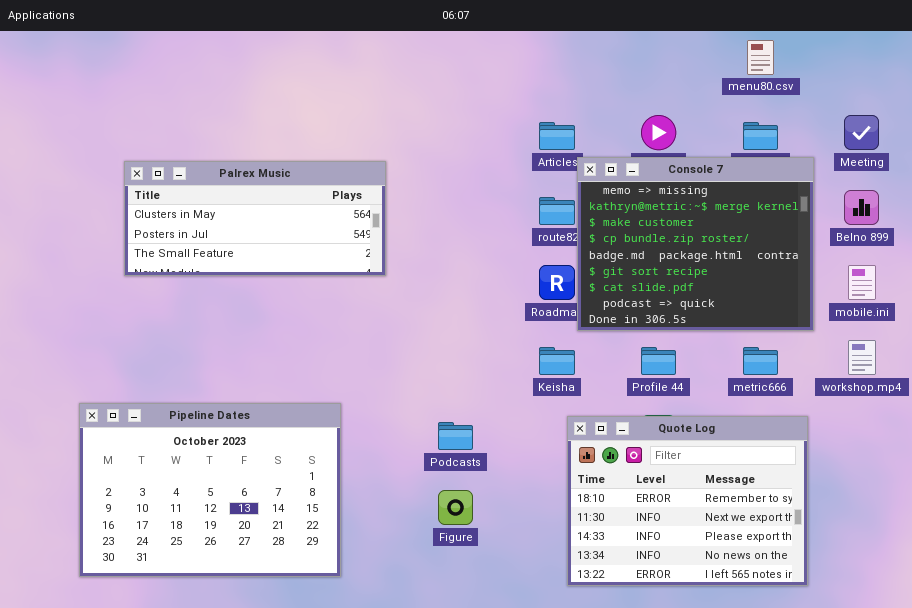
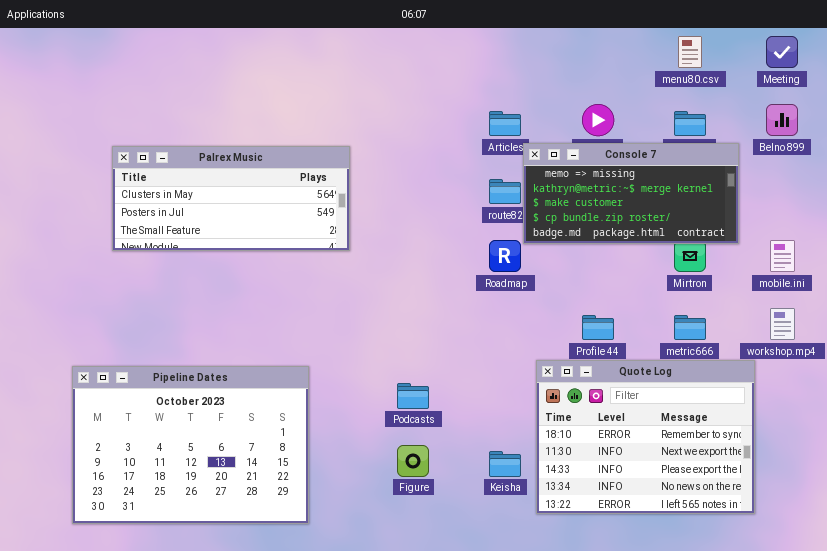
Meeting: [844,115,879,150] -> [766,36,798,68], moved
Console 7: [577,157,814,331] -> [523,143,739,244], resized
Belno 899: [844,190,879,225] -> [766,104,798,136], moved
Keisha: [539,347,575,375] -> [489,451,521,477], moved
Quote Log: [567,416,808,586] -> [536,360,755,514], moved

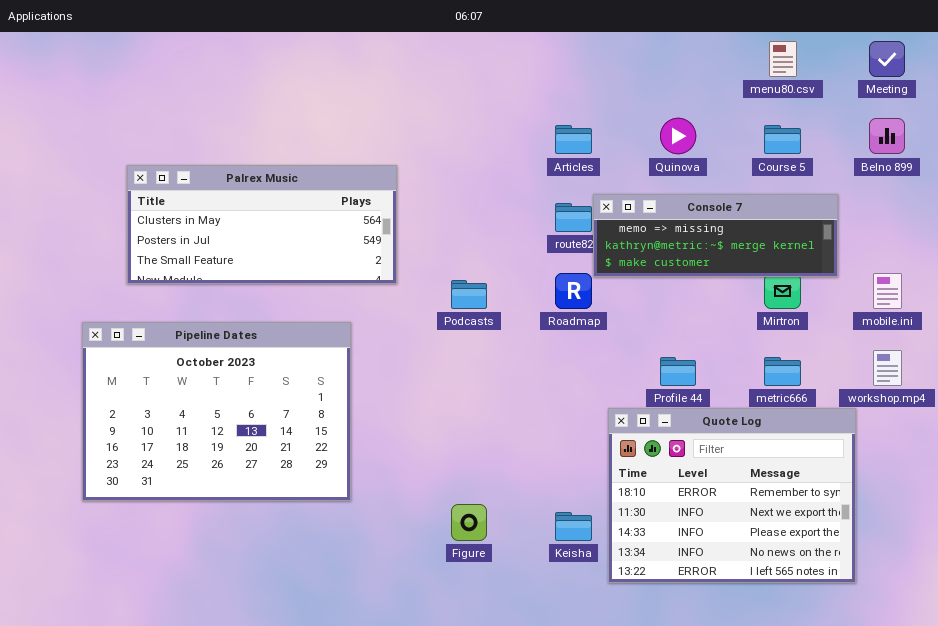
Console 7: [523,143,739,244] -> [593,194,838,277], resized
Pipeline Dates: [72,366,309,524] -> [82,322,351,501], moved
Podcasts: [397,383,429,409] -> [451,280,487,309], moved

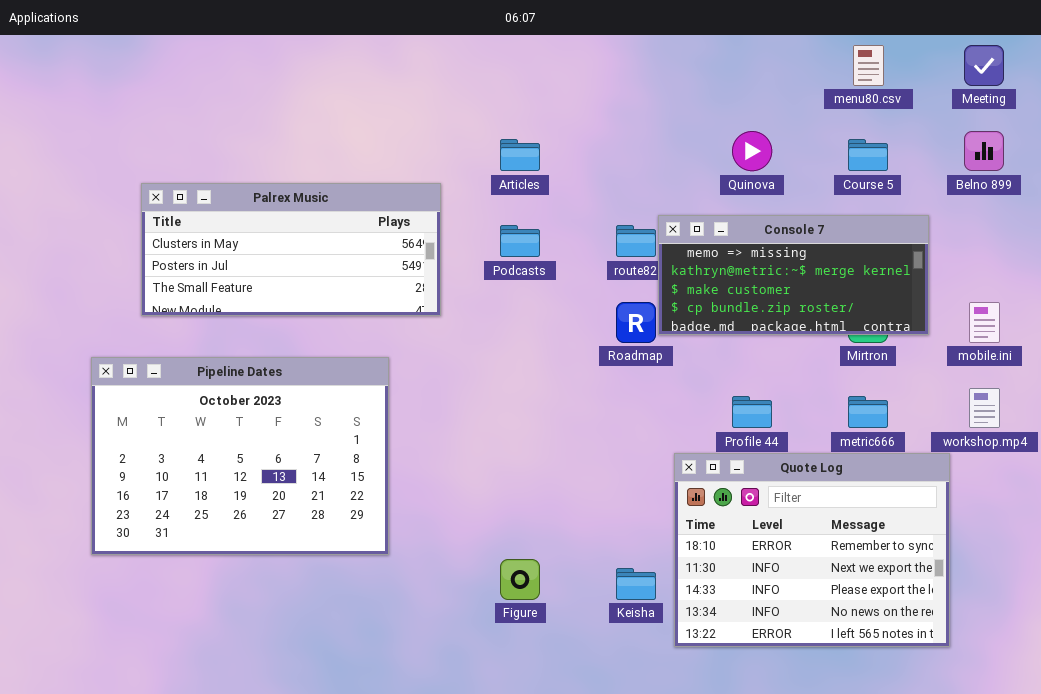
Articles: [555,125,592,154] -> [500,139,540,171], moved
Console 7: [593,194,838,277] -> [658,215,929,335], resized
Podcasts: [451,280,487,309] -> [500,225,540,257], moved

